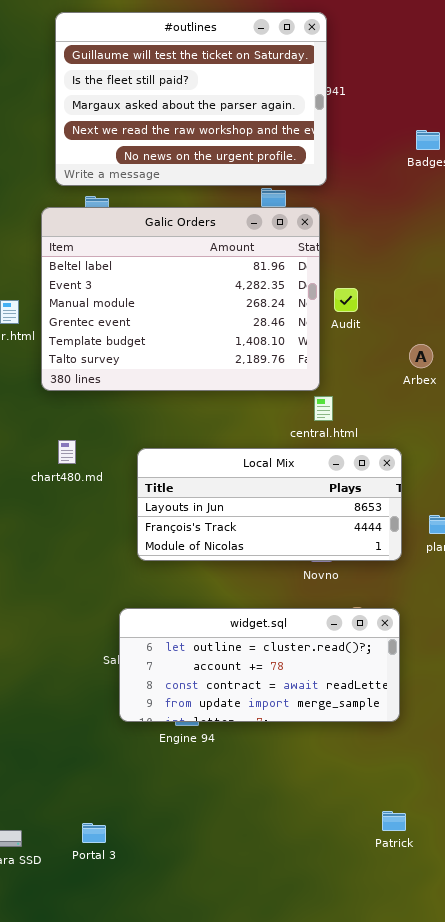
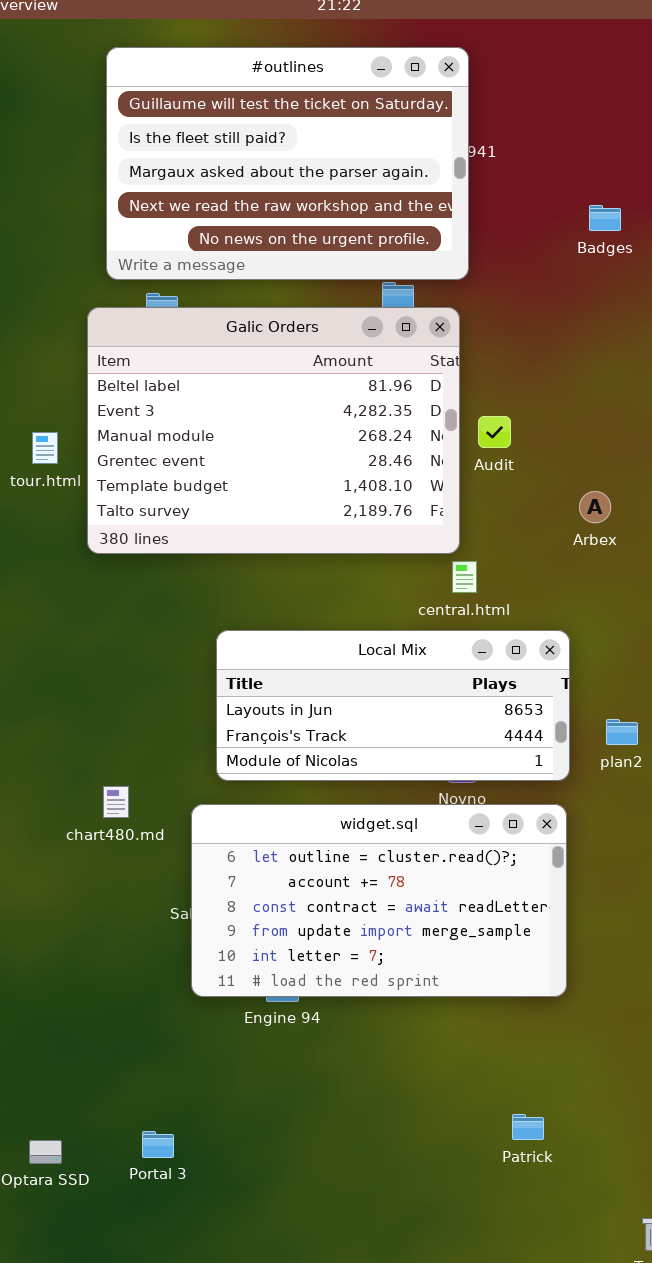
chart480.md: [58,440,76,464] -> [103,786,129,818], moved
widget.sql: [119,608,400,722] -> [191,804,567,997], resized
Patrick: [382,811,406,831] -> [512,1114,544,1140], moved

